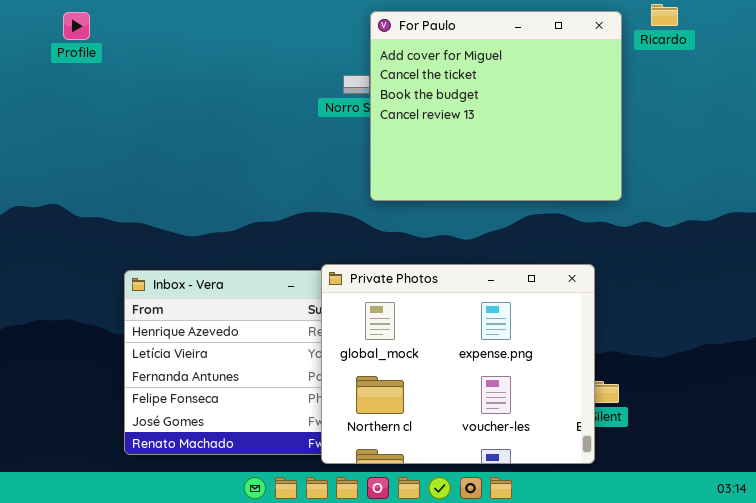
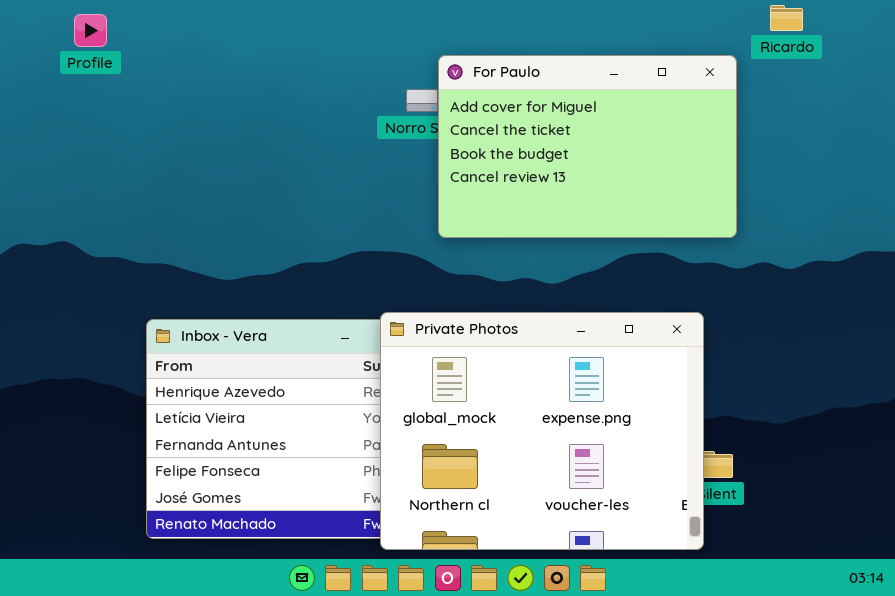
For Paulo: [370,11,622,201] -> [438,55,737,238], resized

